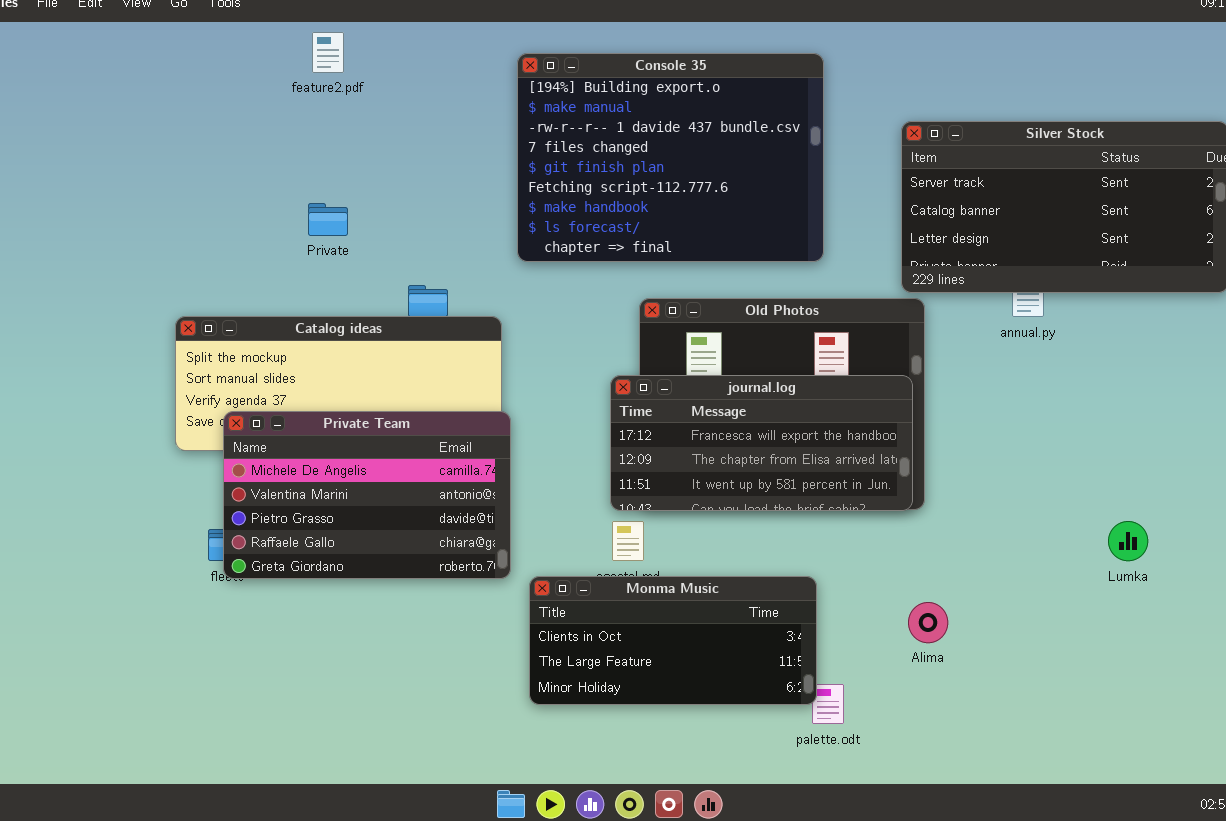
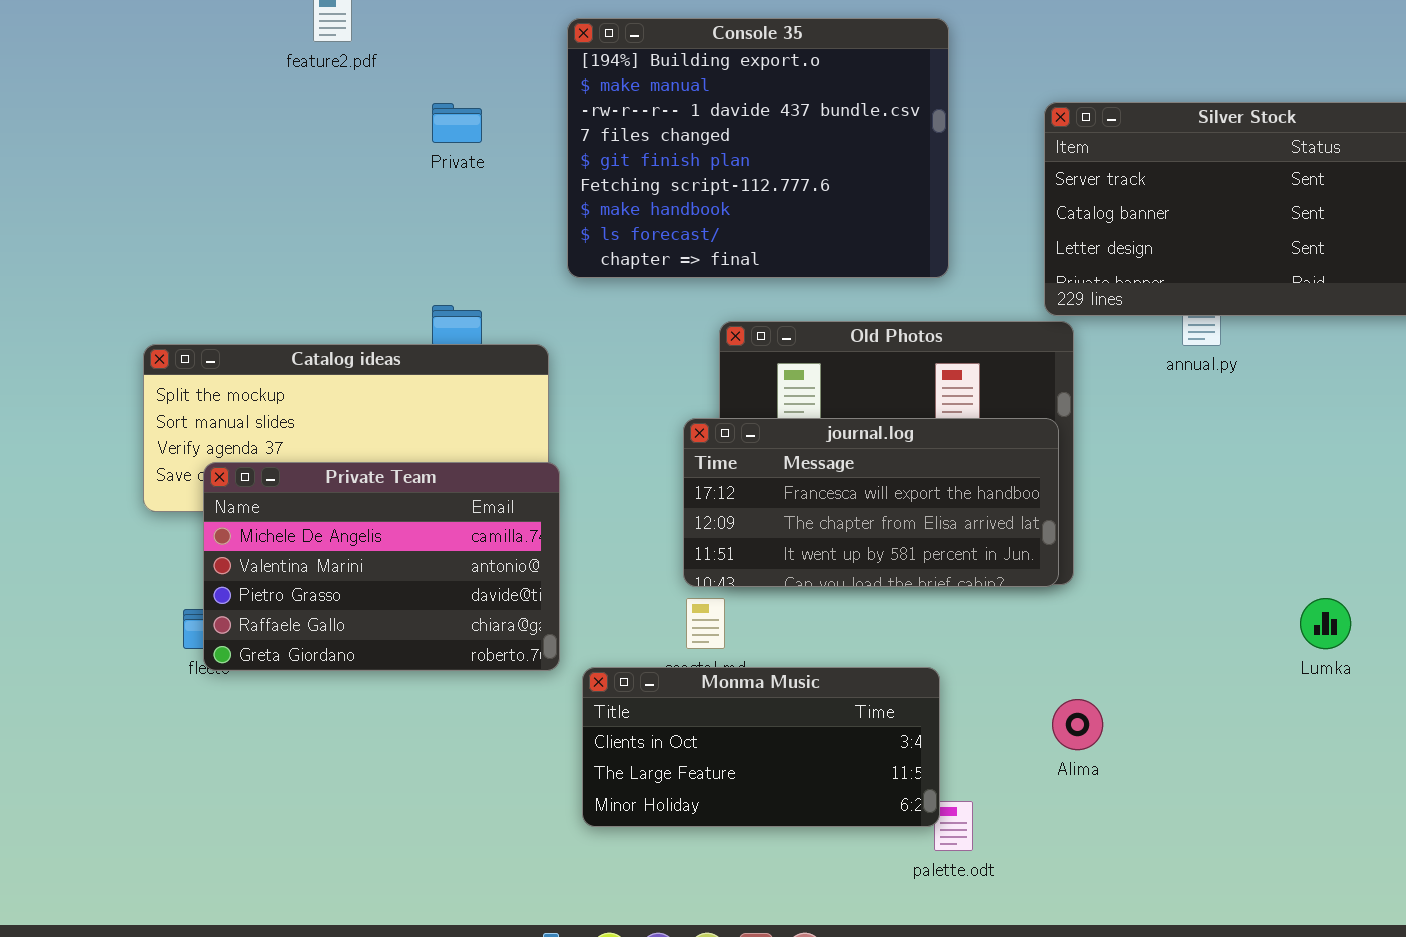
Private: [308,203,348,236] -> [432,103,482,143], moved

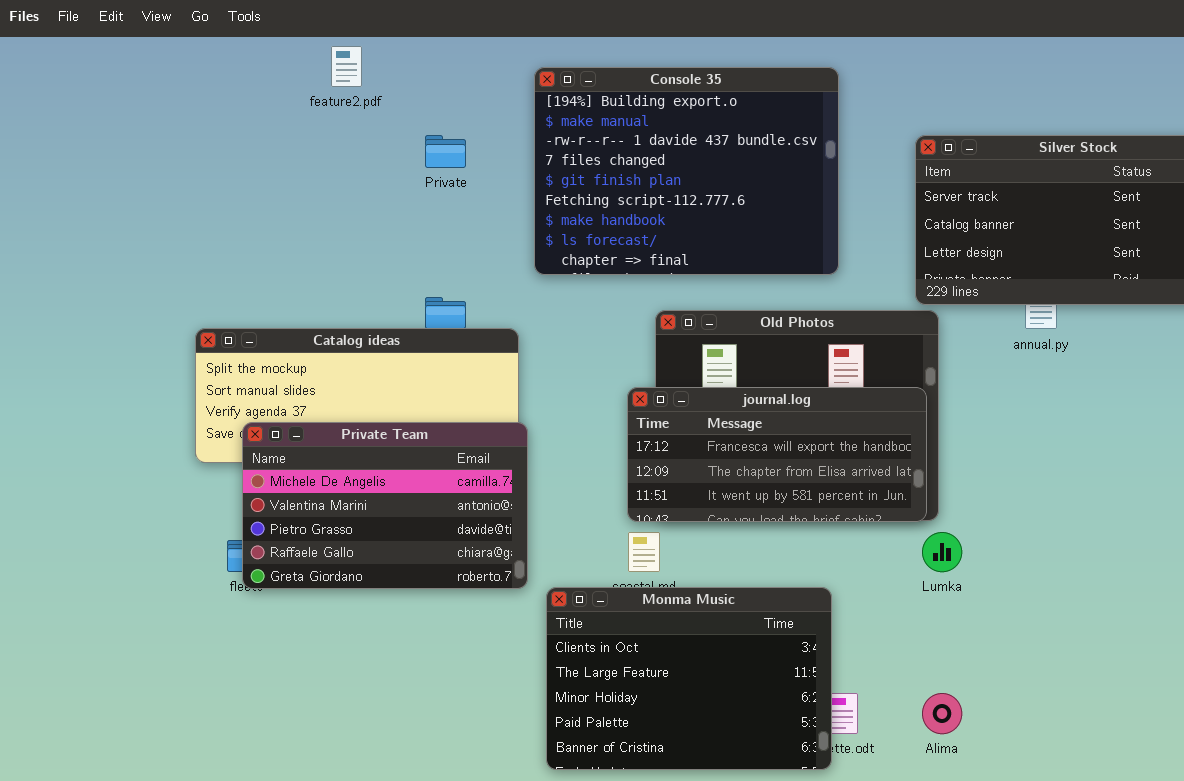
Lumka: [1300,598,1351,649] -> [922,532,962,572], moved
Monma Music: [582,667,940,827] -> [546,587,832,770], resized
Alima: [1052,699,1103,750] -> [922,693,962,734], moved

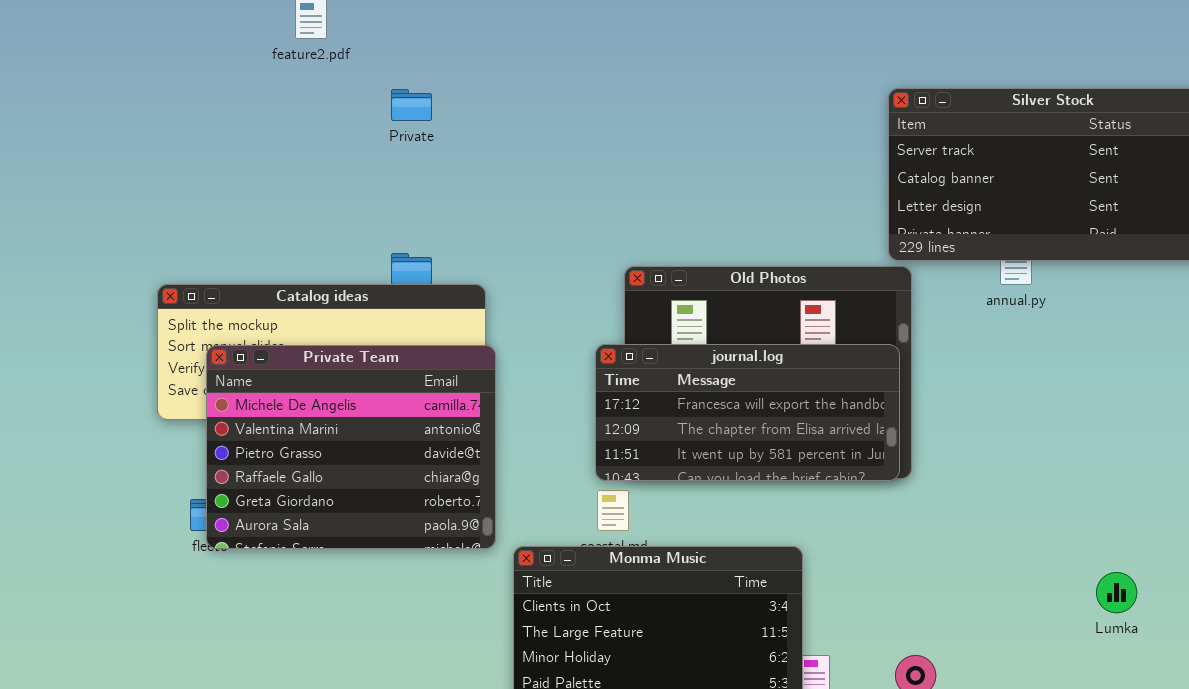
Console 35: [534,67,839,275] -> none, closed
Private Team: [242,422,528,589] -> [206,345,496,549], resized
Lumka: [922,532,962,572] -> [1096,572,1137,613], moved

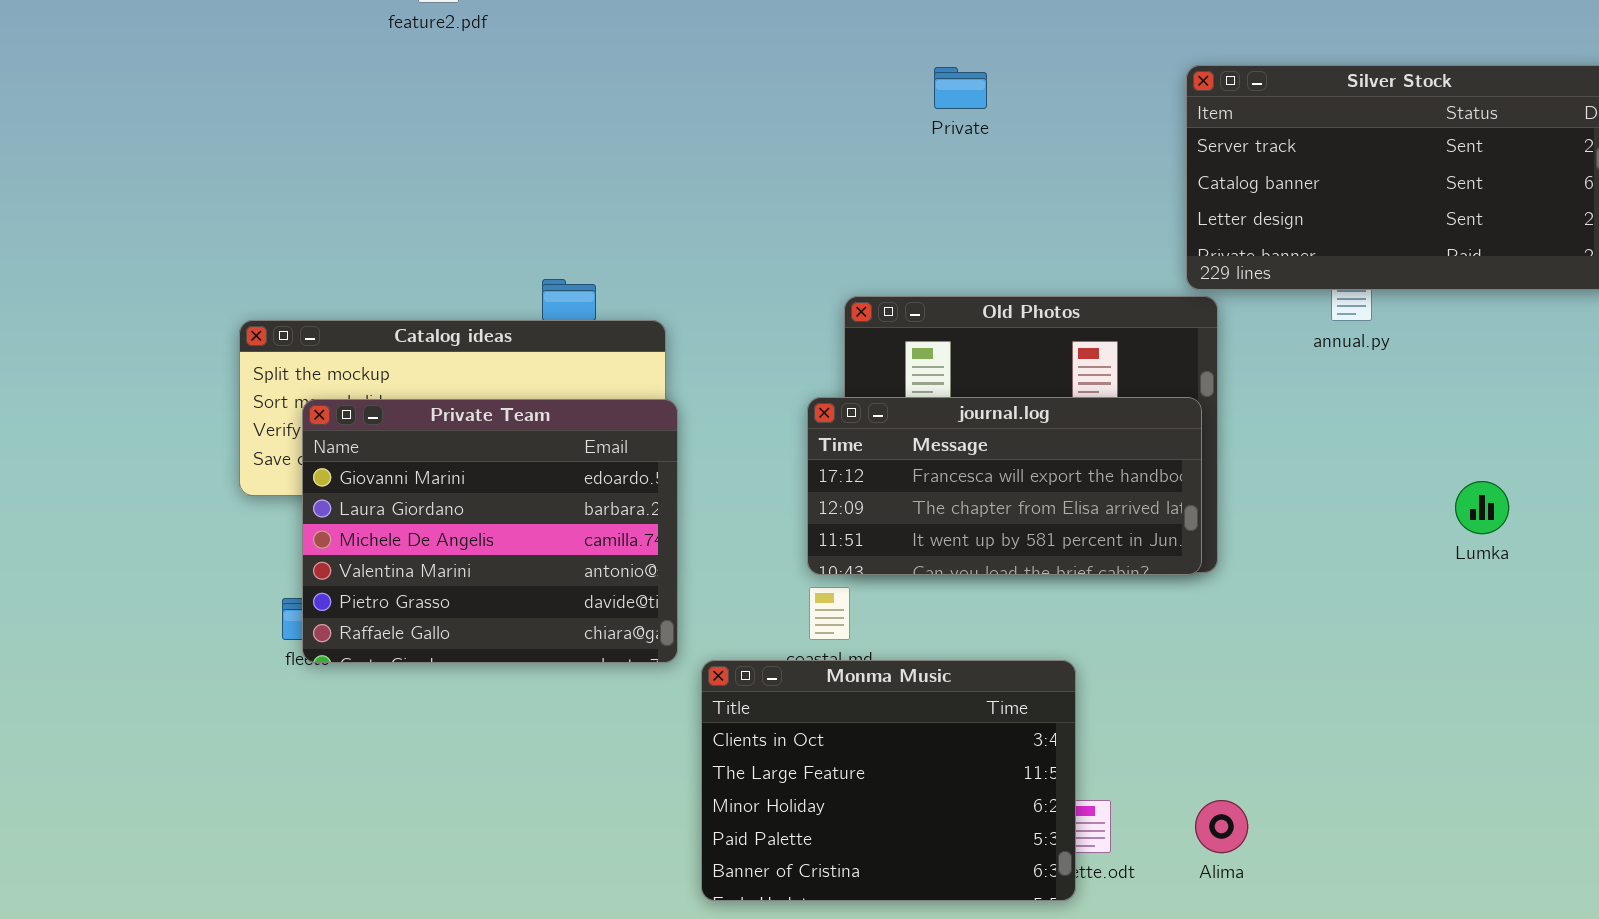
Private: [391,89,432,121] -> [934,67,987,109], moved
Private Team: [206,345,496,549] -> [302,399,678,663], scrolled up 2 rows
Lumka: [1096,572,1137,613] -> [1455,481,1509,534], moved

